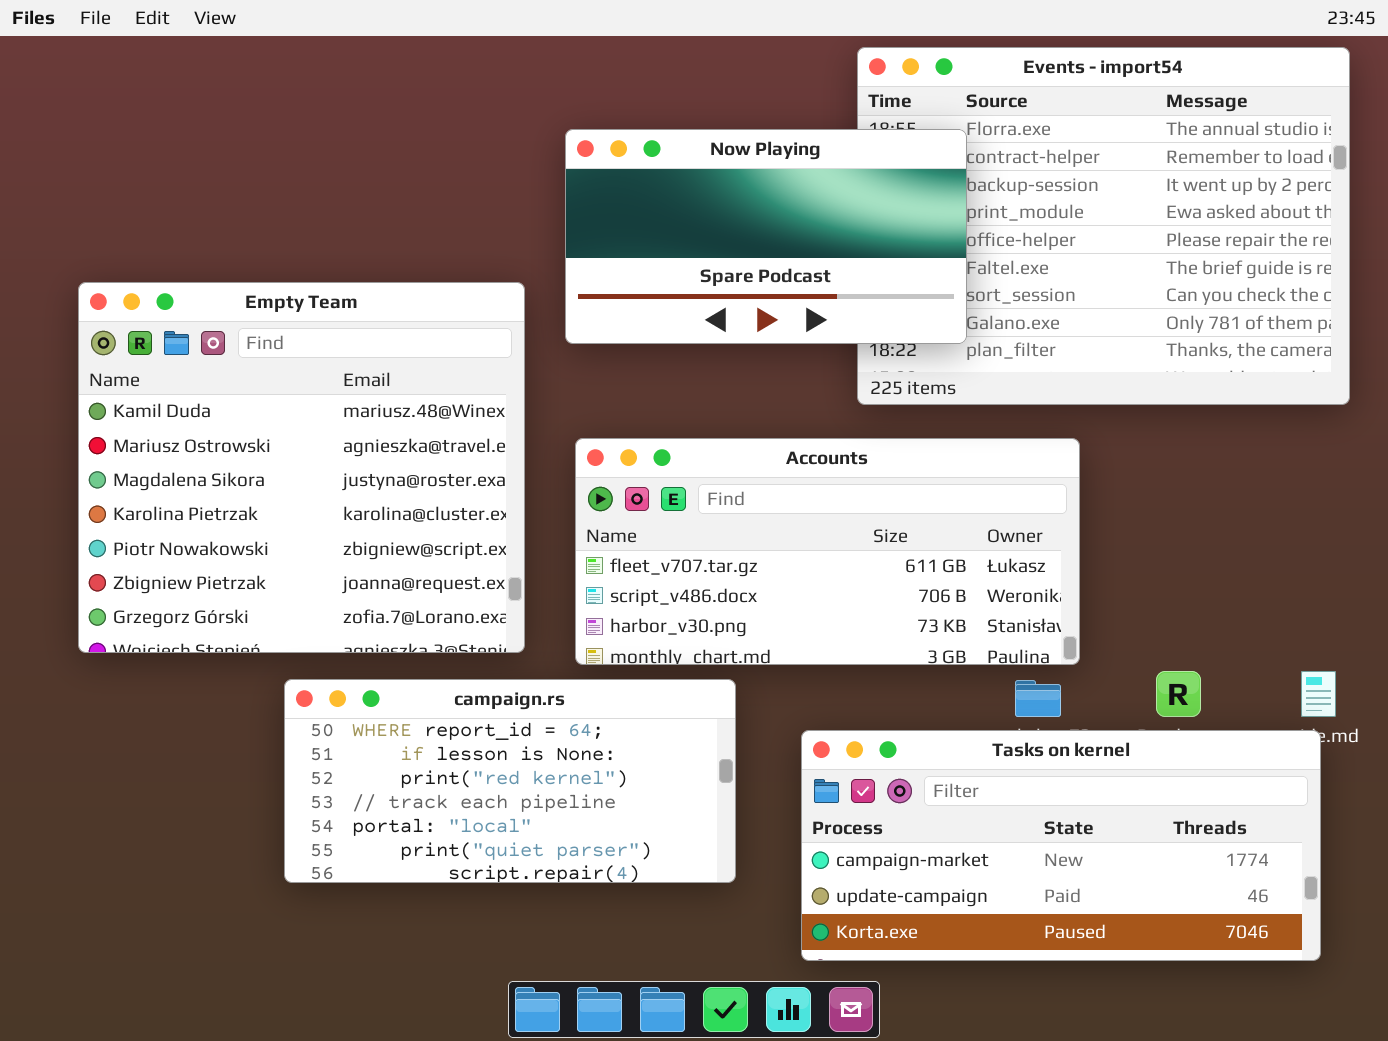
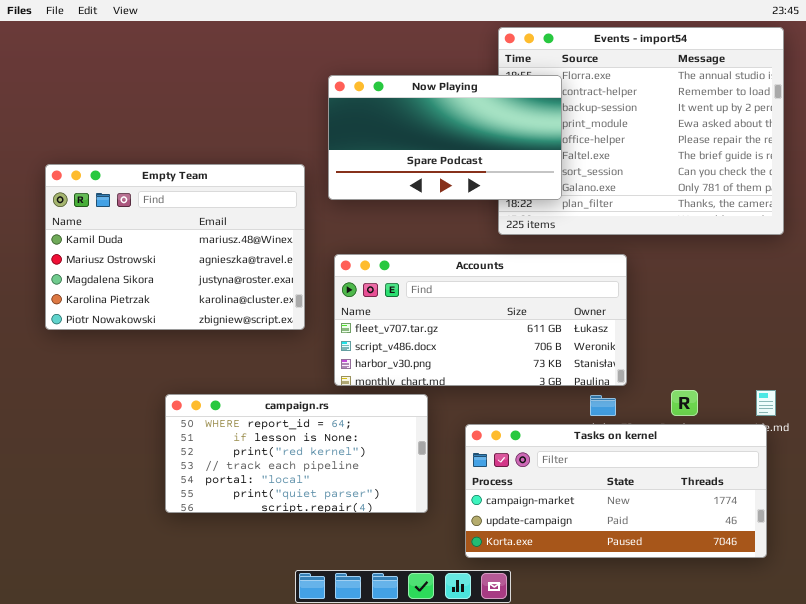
Empty Team: [78,282,525,653] -> [45,164,305,330], resized

